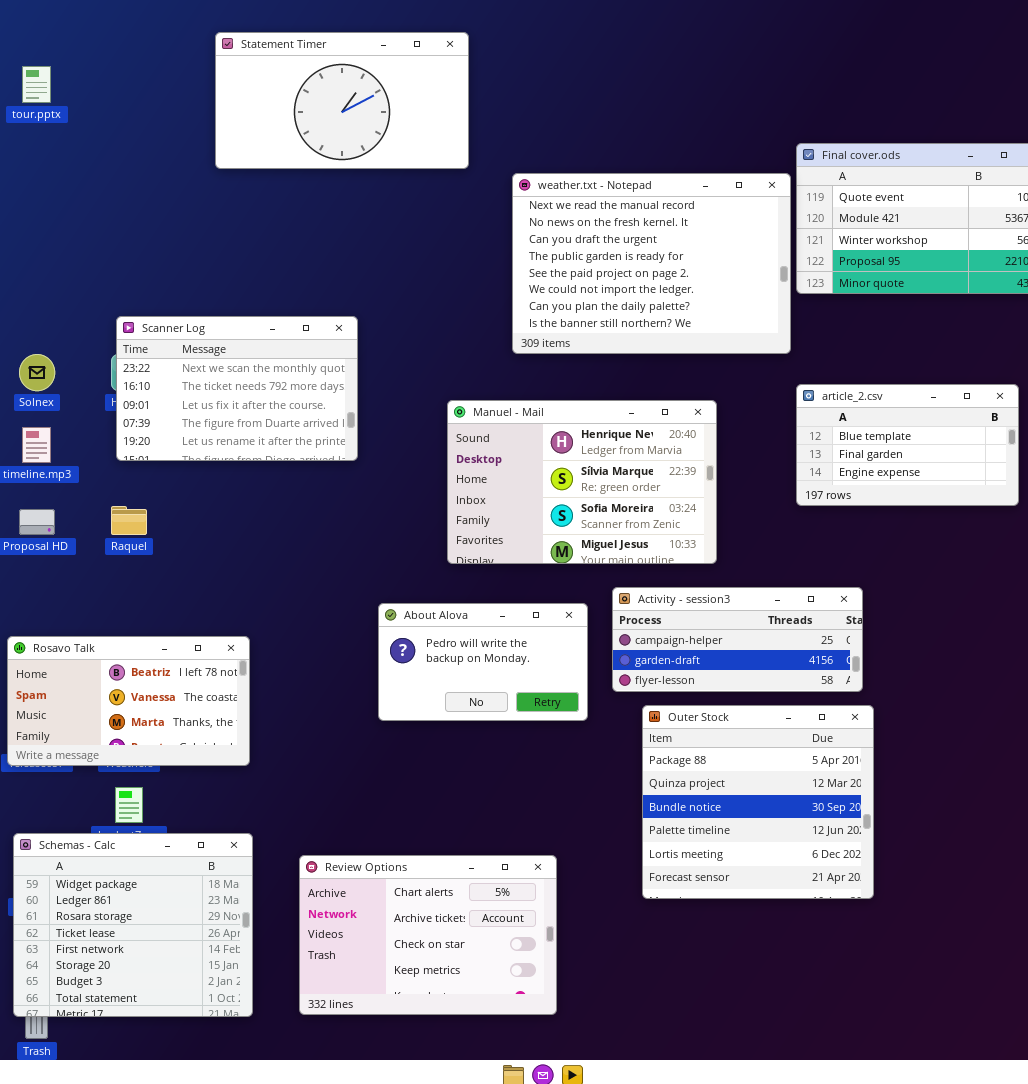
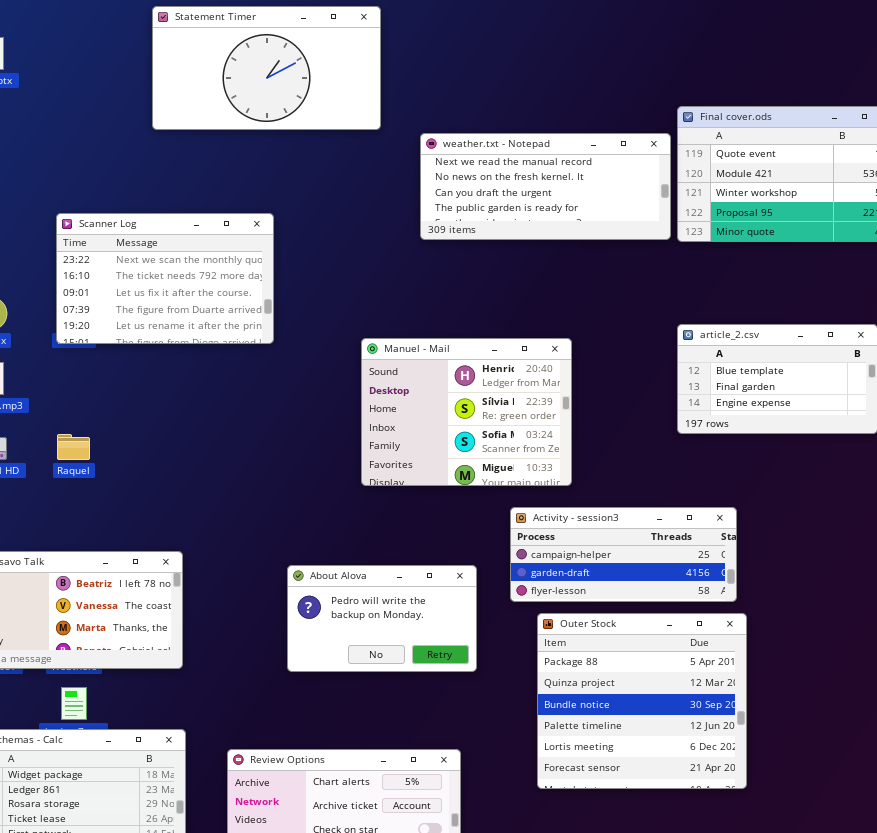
weather.txt - Notepad: [512,173,791,354] -> [420,133,671,240], resized
Scanner Log: [116,316,358,461] -> [56,213,274,344], moved
Manuel - Mail: [447,400,717,564] -> [361,338,572,486], resized
About Alova: [378,603,588,721] -> [287,565,477,672], moved

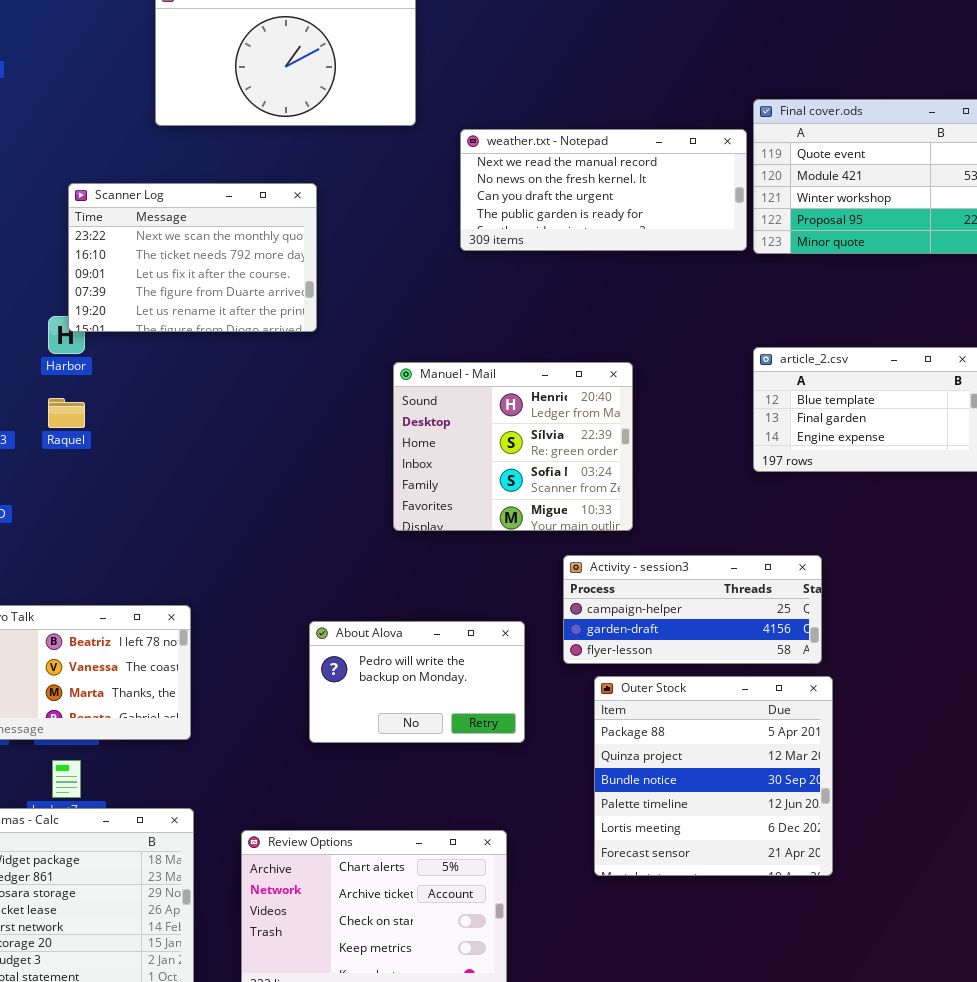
Scanner Log: [56,213,274,344] -> [68,183,317,332], moved
Raquel: [57,434,90,460] -> [48,398,85,428], moved

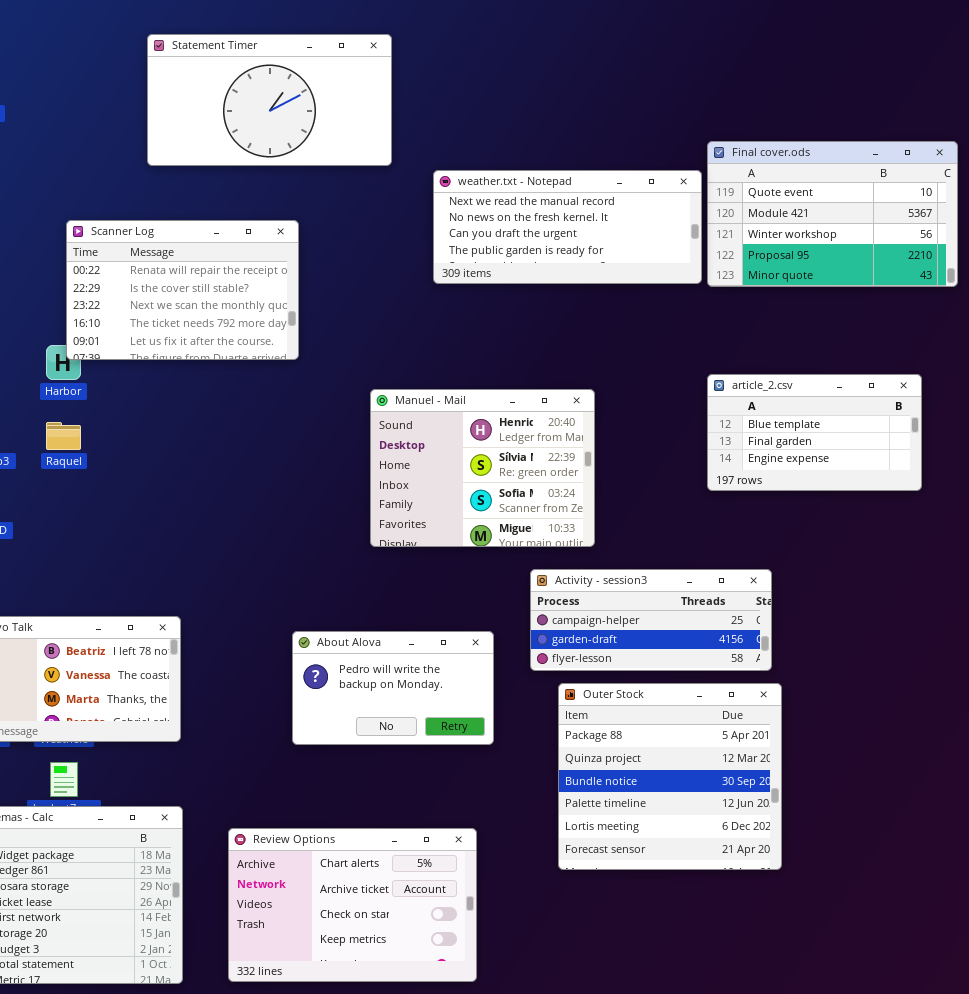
Scanner Log: [68,183,317,332] -> [66,220,299,360], scrolled up 2 rows

